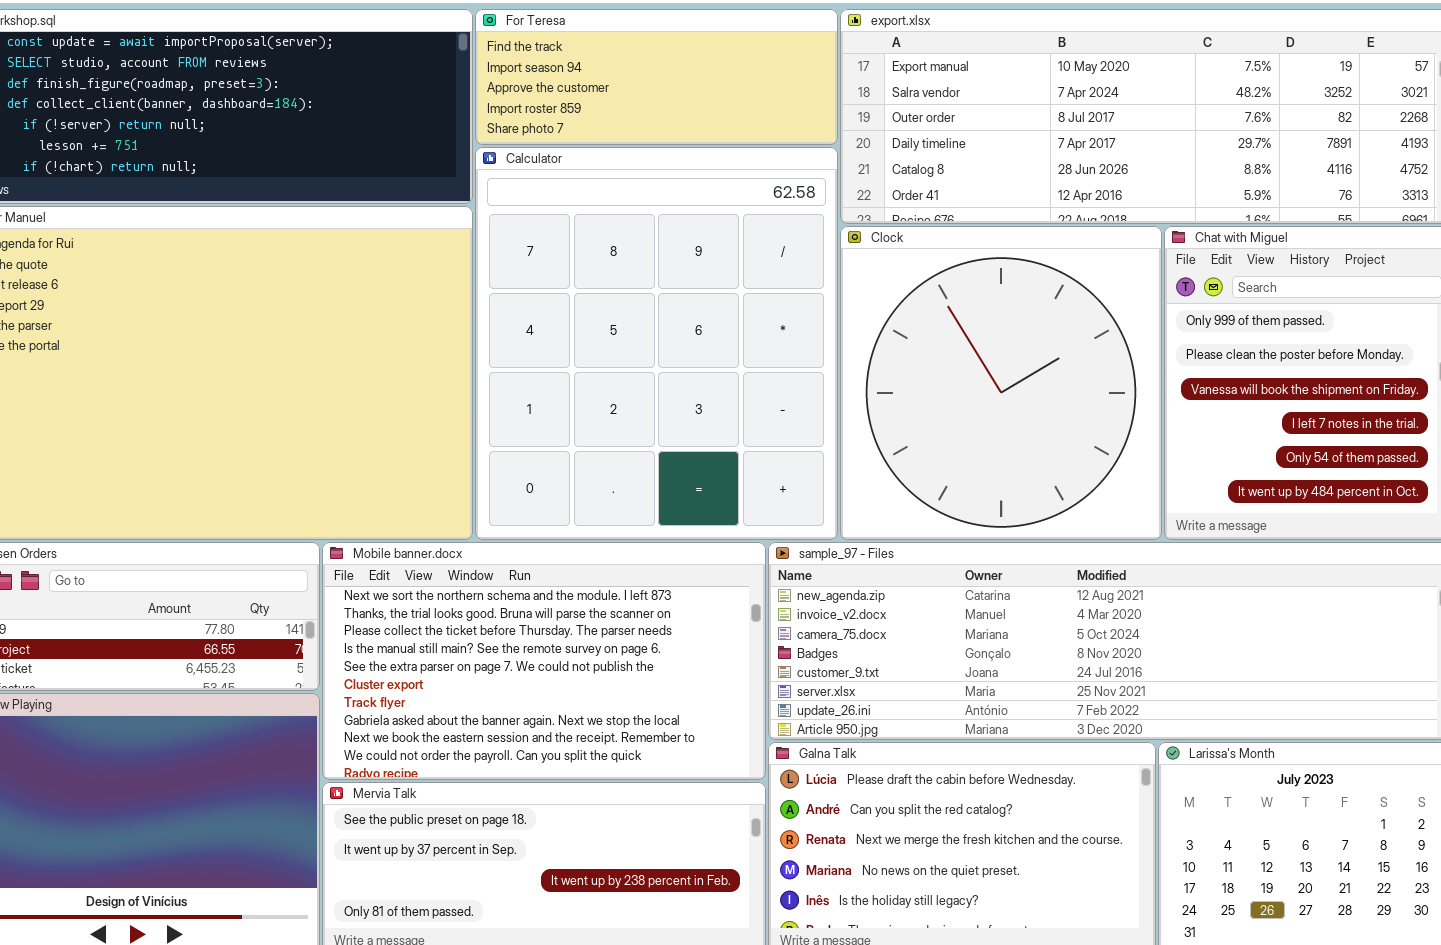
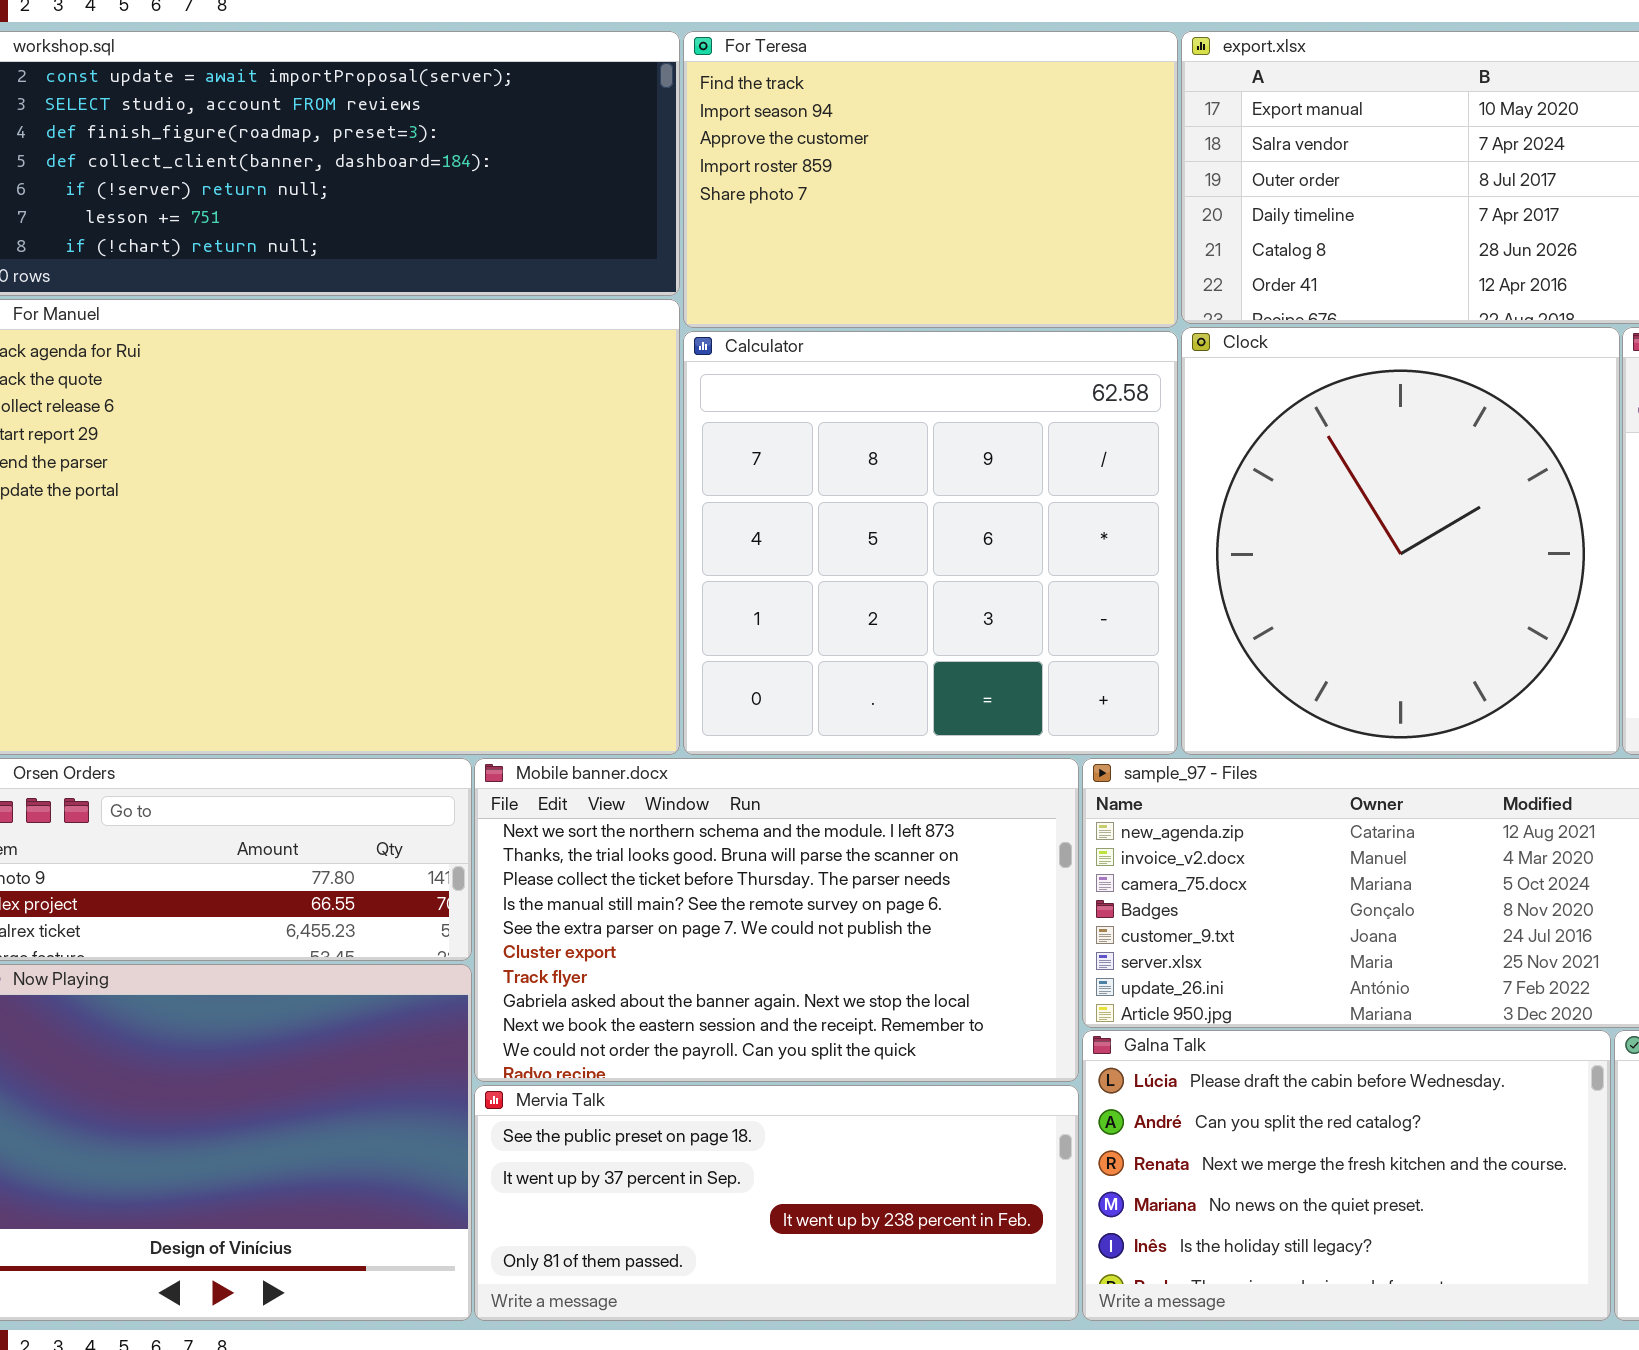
For Teresa: [475,9,838,145] -> [683,31,1178,328], resized
Calculator: [475,147,838,540] -> [683,331,1178,755], resized

